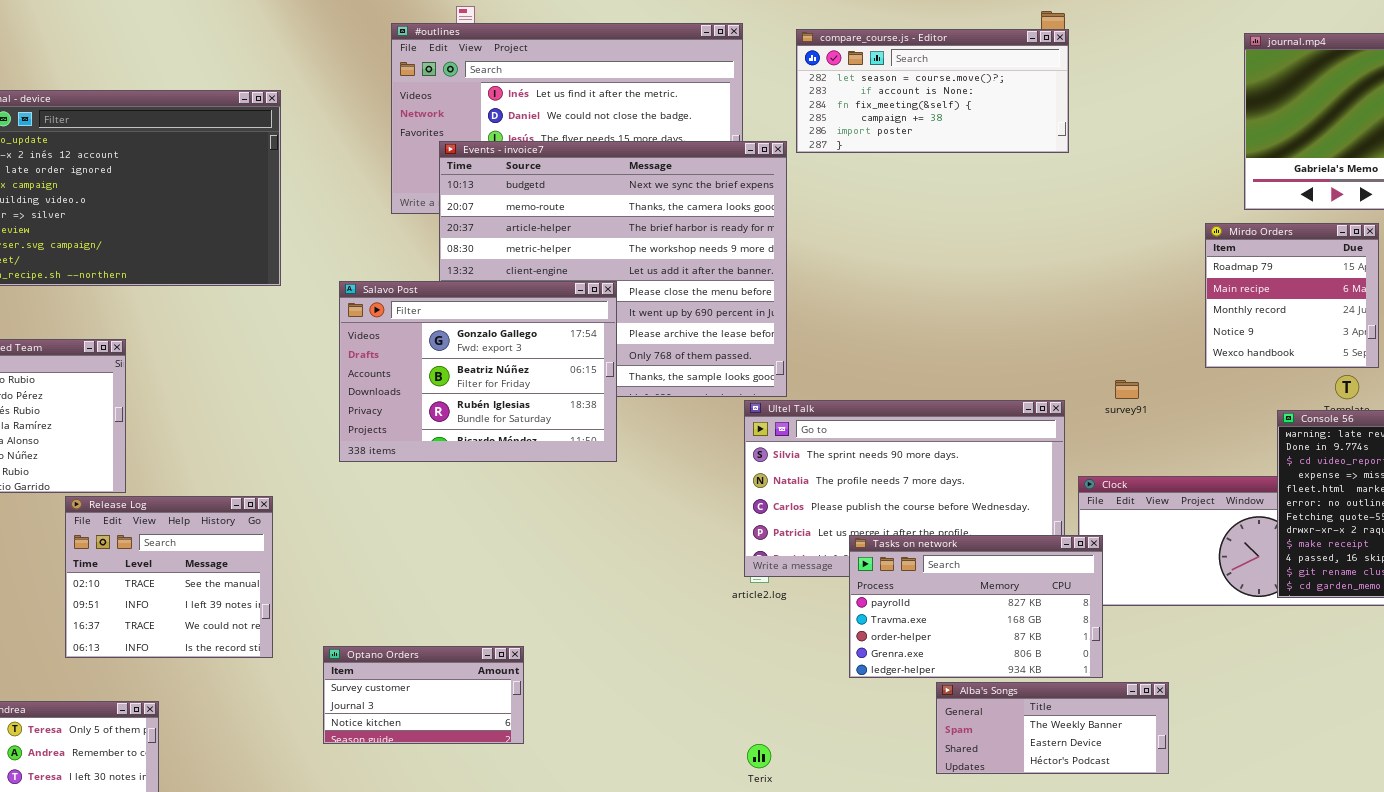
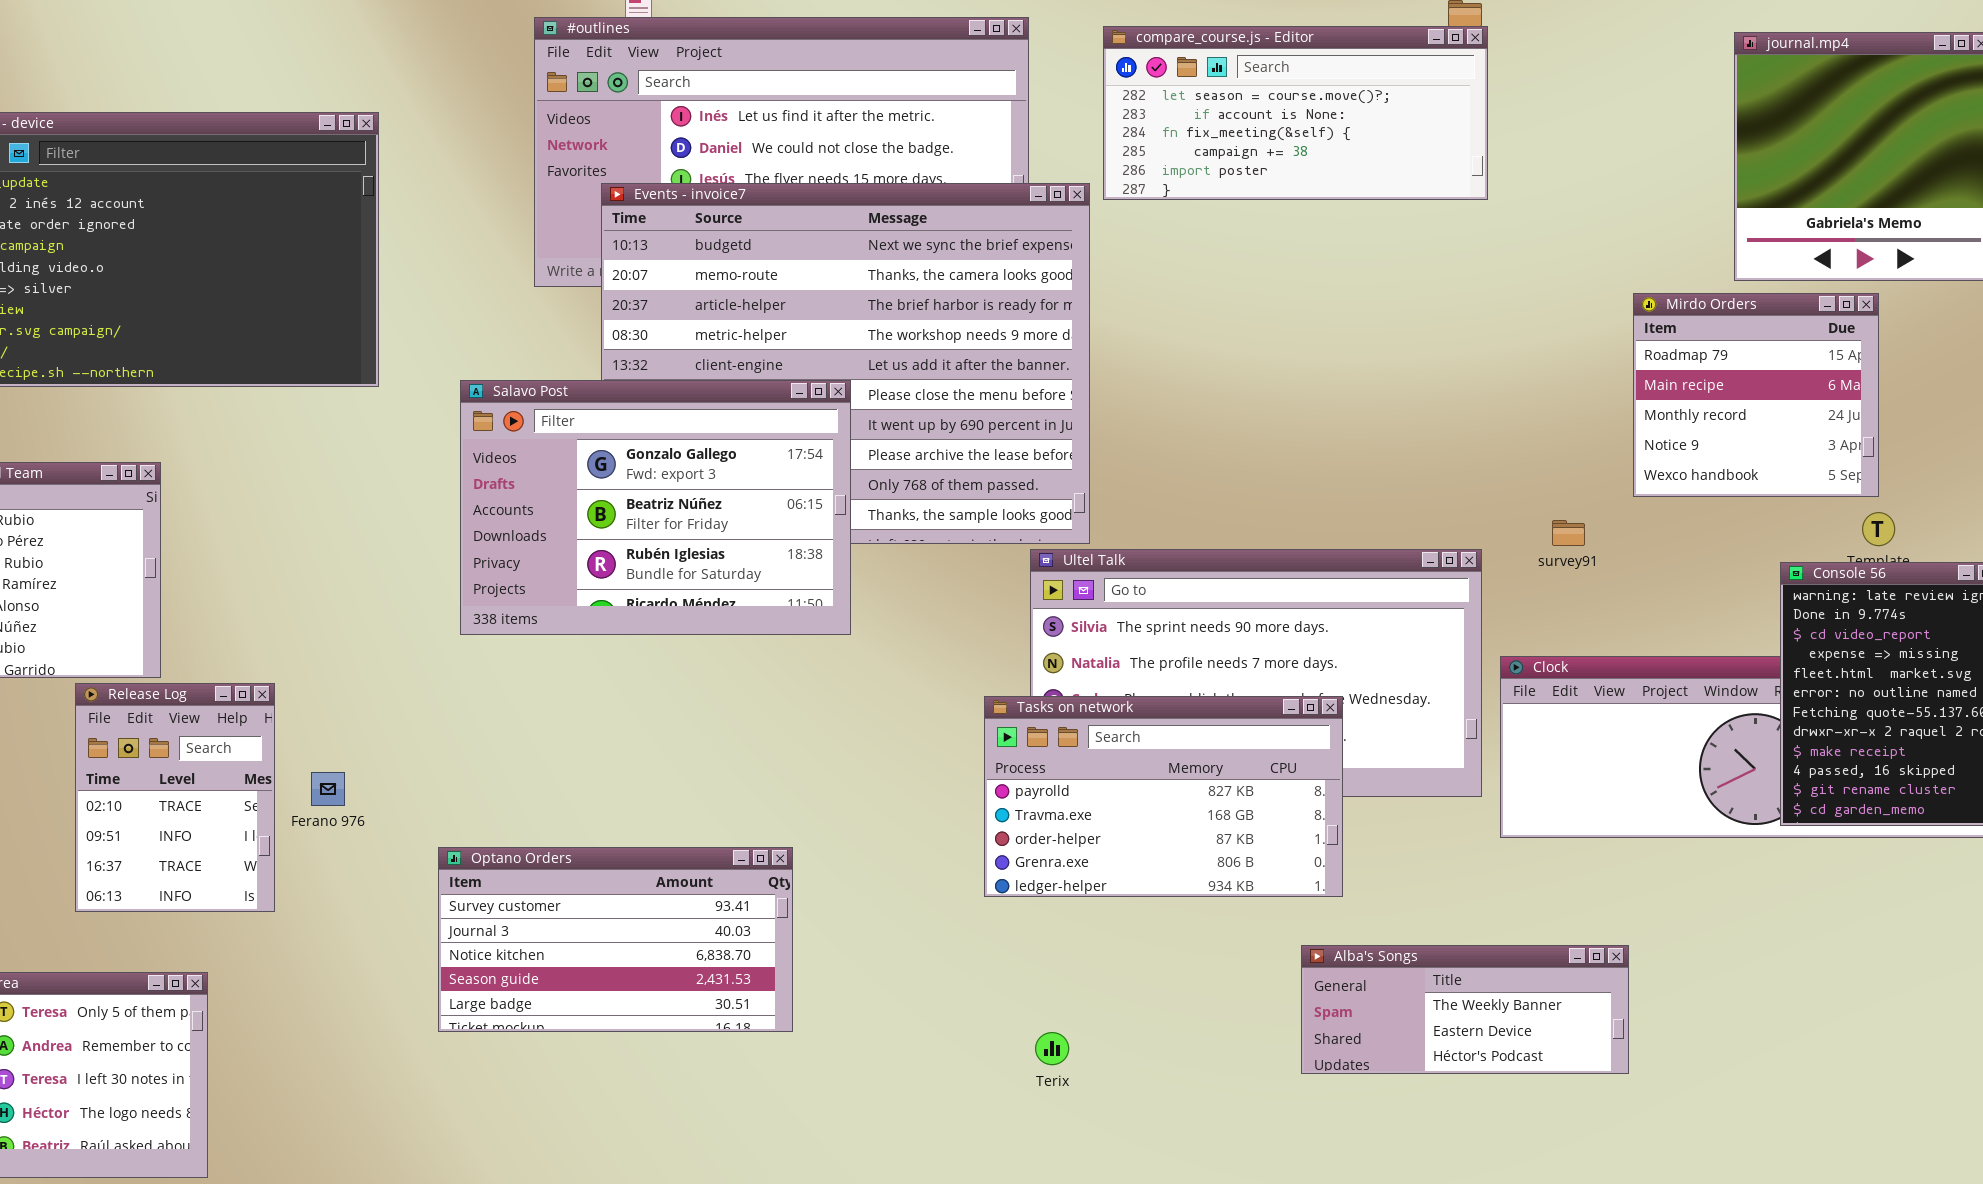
Mirdo Orders: [1205,223,1379,368] -> [1633,293,1879,497], moved
Release Log: [65,496,273,658] -> [75,683,275,912], resized
Tasks on network: [849,535,1103,678] -> [984,696,1343,897], moved
Optano Orders: [323,646,524,744] -> [438,847,793,1032], resized

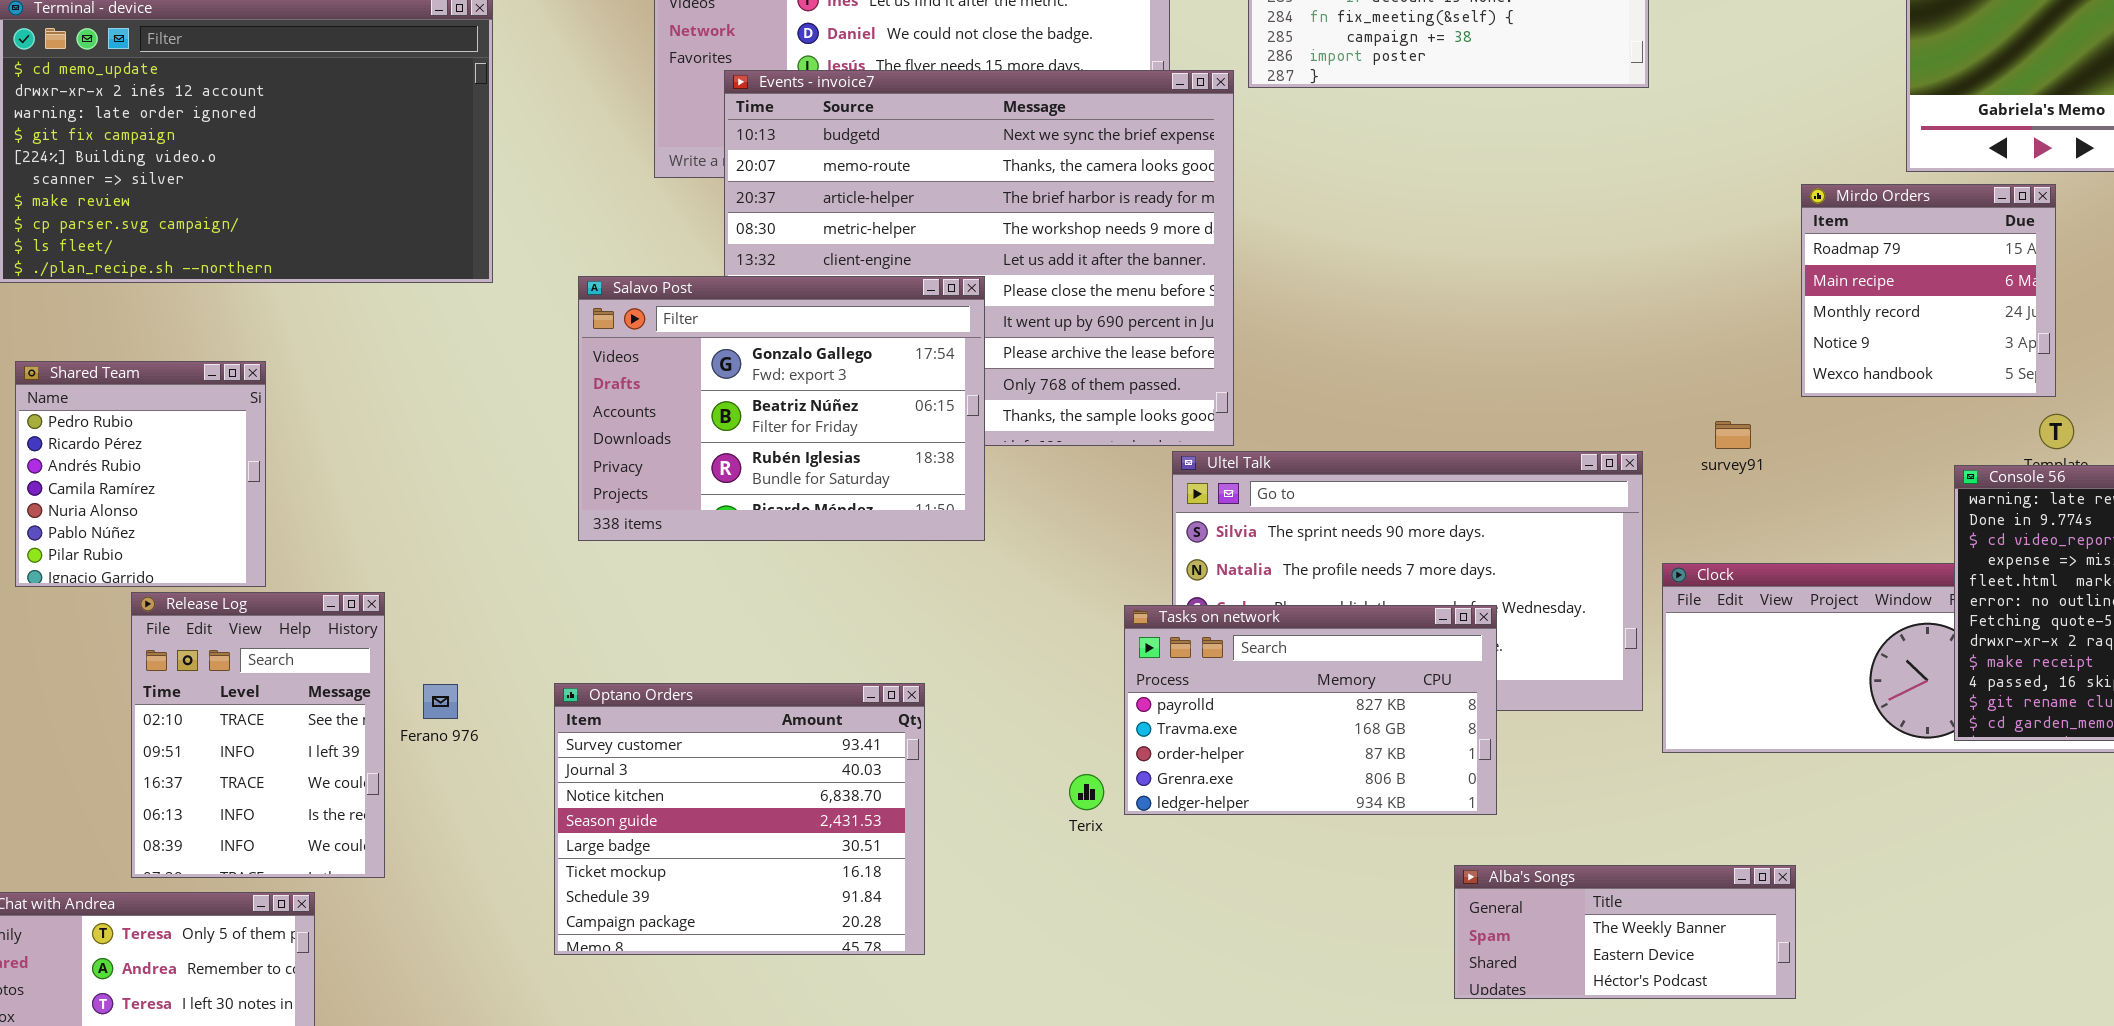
Release Log: [75,683,275,912] -> [131,592,385,878], resized
Optano Orders: [438,847,793,1032] -> [554,683,925,955], resized
Terix: [1035,1032,1069,1065] -> [1069,774,1104,810], moved

